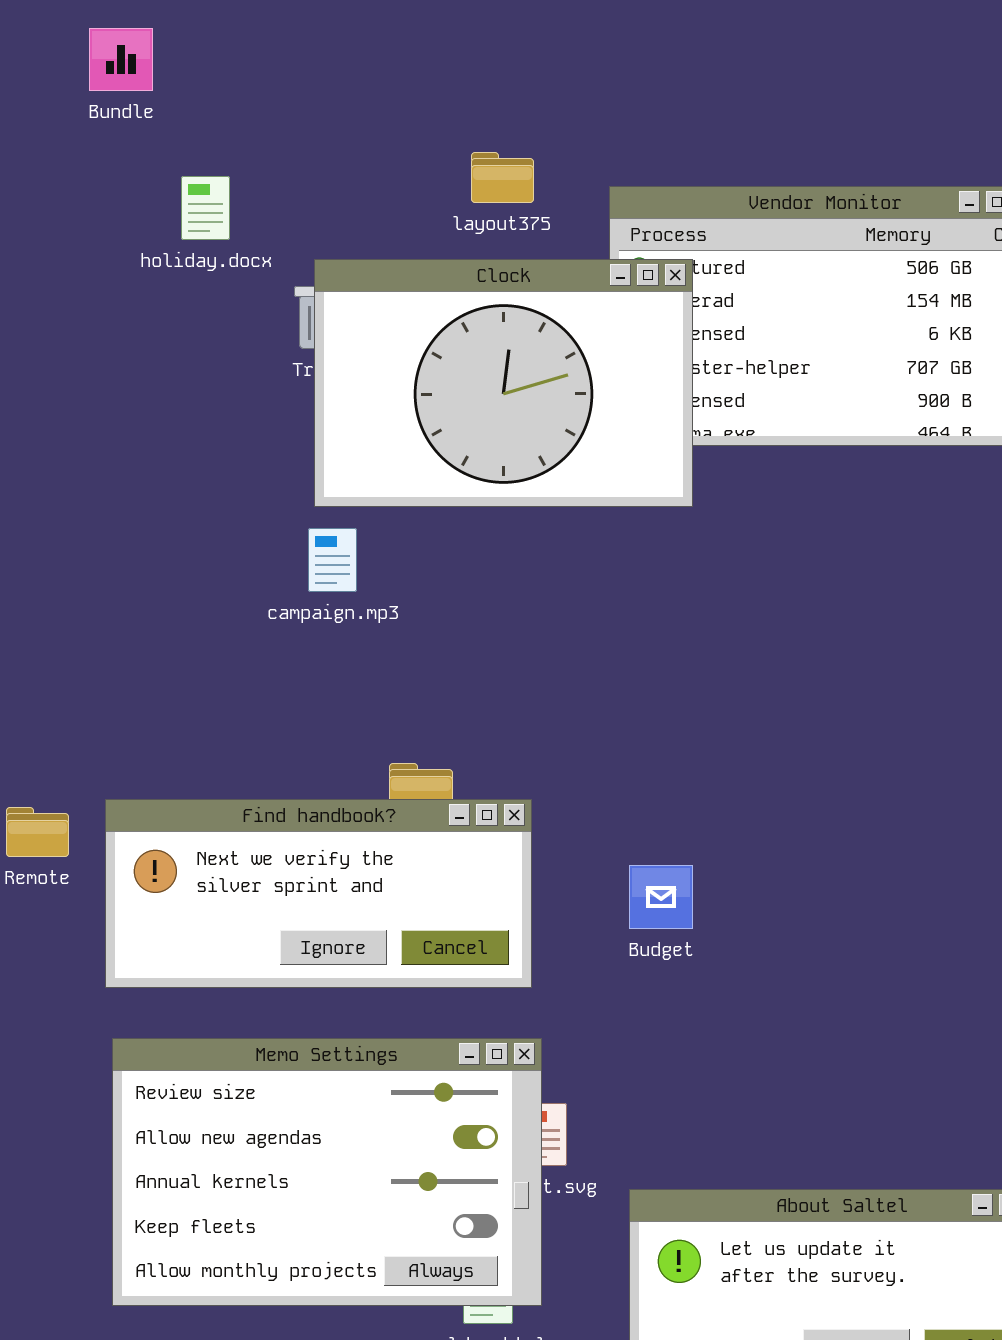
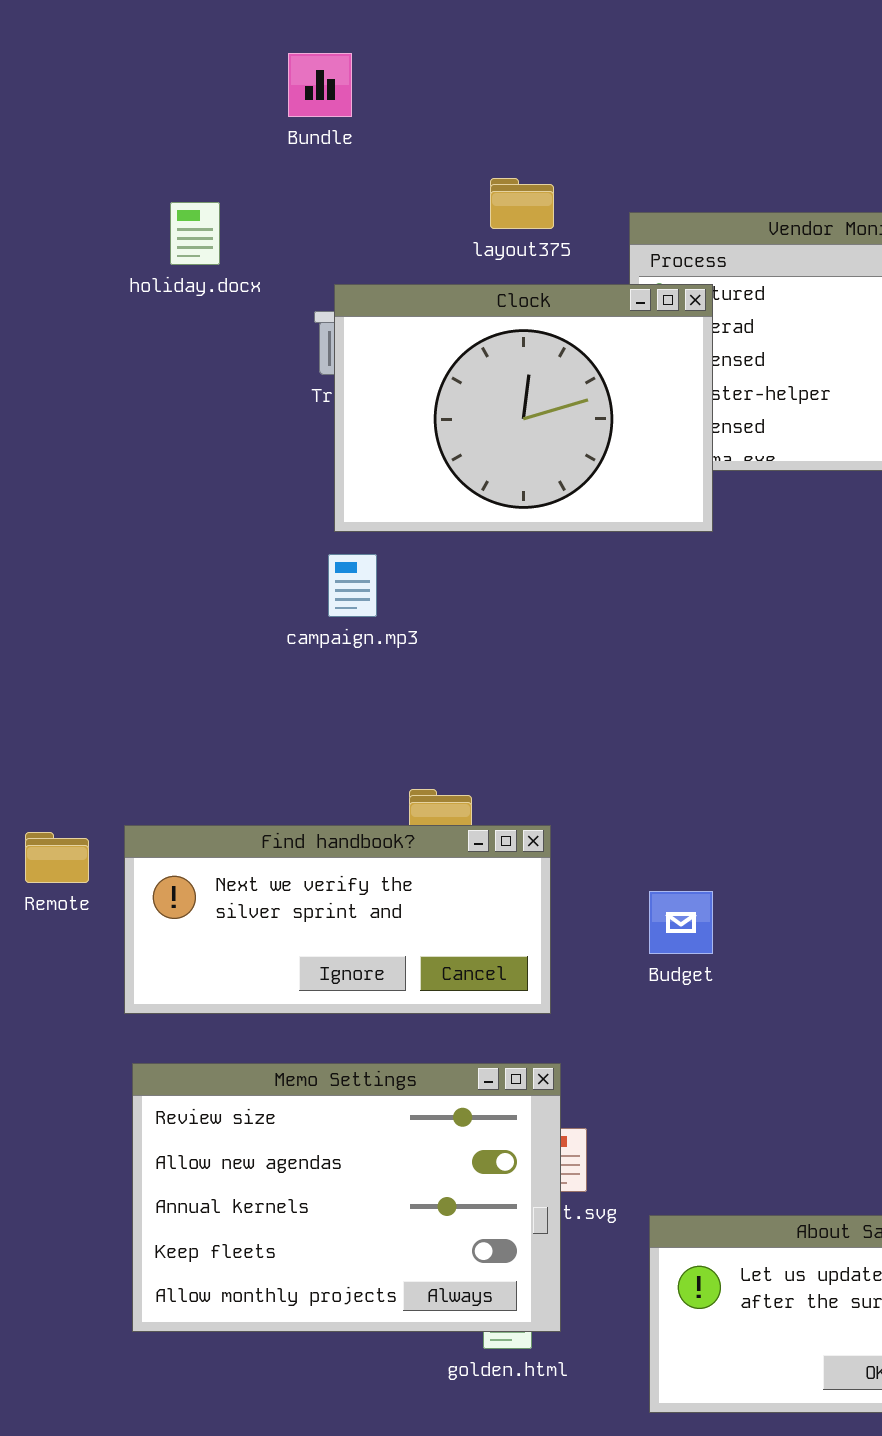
Bundle: [89,28,153,91] -> [288,53,352,117], moved
holiday.docx: [181,176,230,240] -> [170,202,220,265], moved

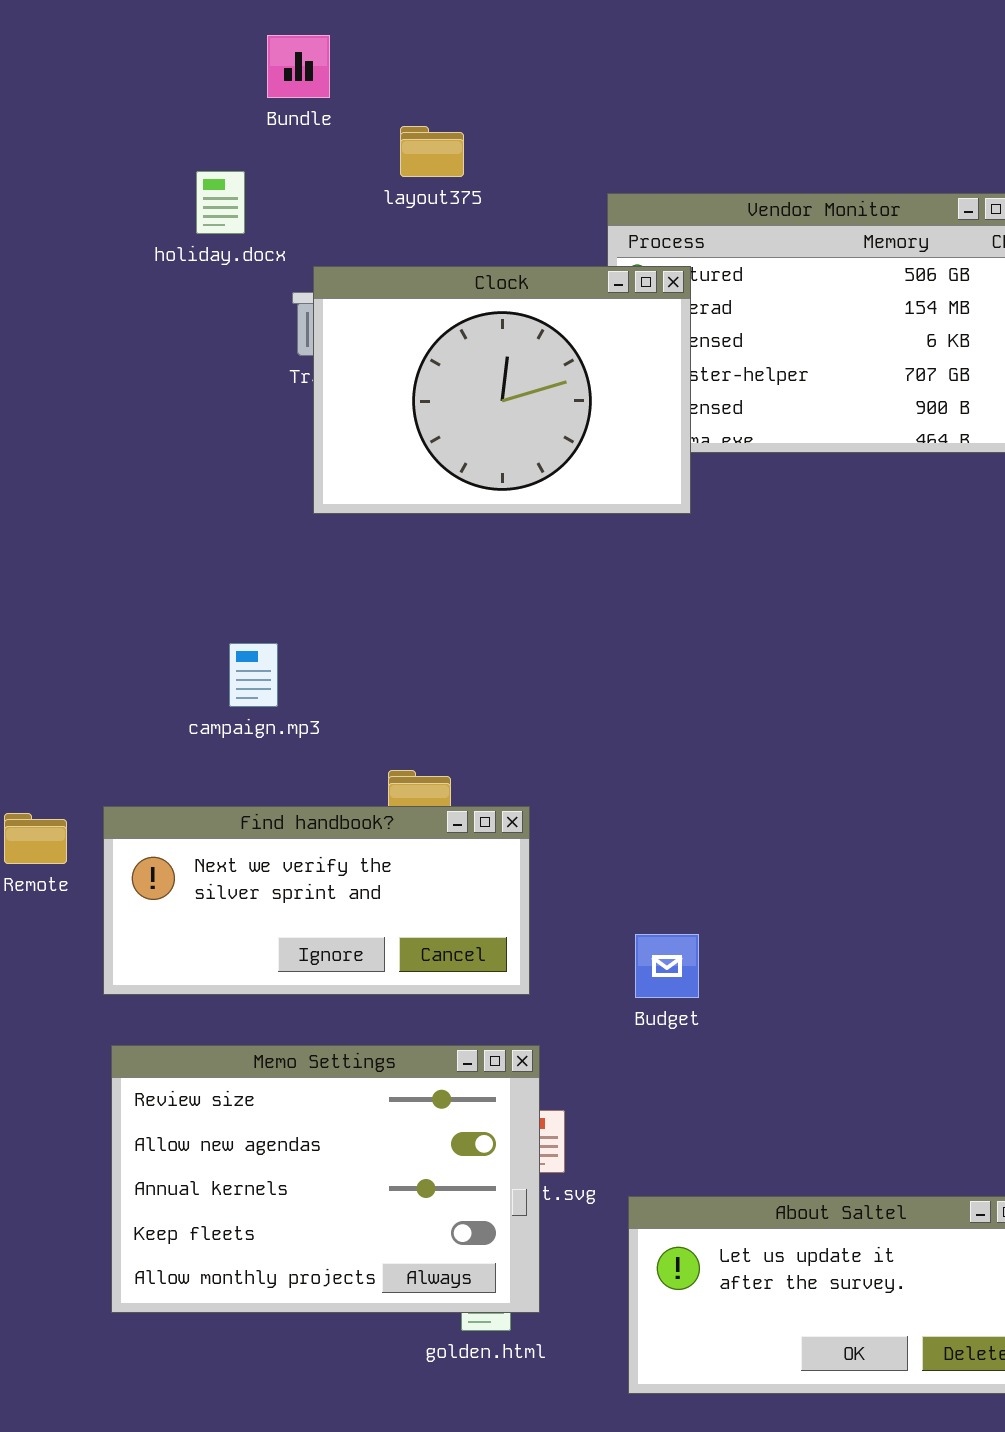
layout375: [490,178,554,229] -> [400,126,464,177], moved
holiday.docx: [170,202,220,265] -> [196,171,245,234], moved
campaign.mp3: [328,554,377,617] -> [229,643,278,707], moved
Budget: [649,891,713,954] -> [635,934,699,998], moved

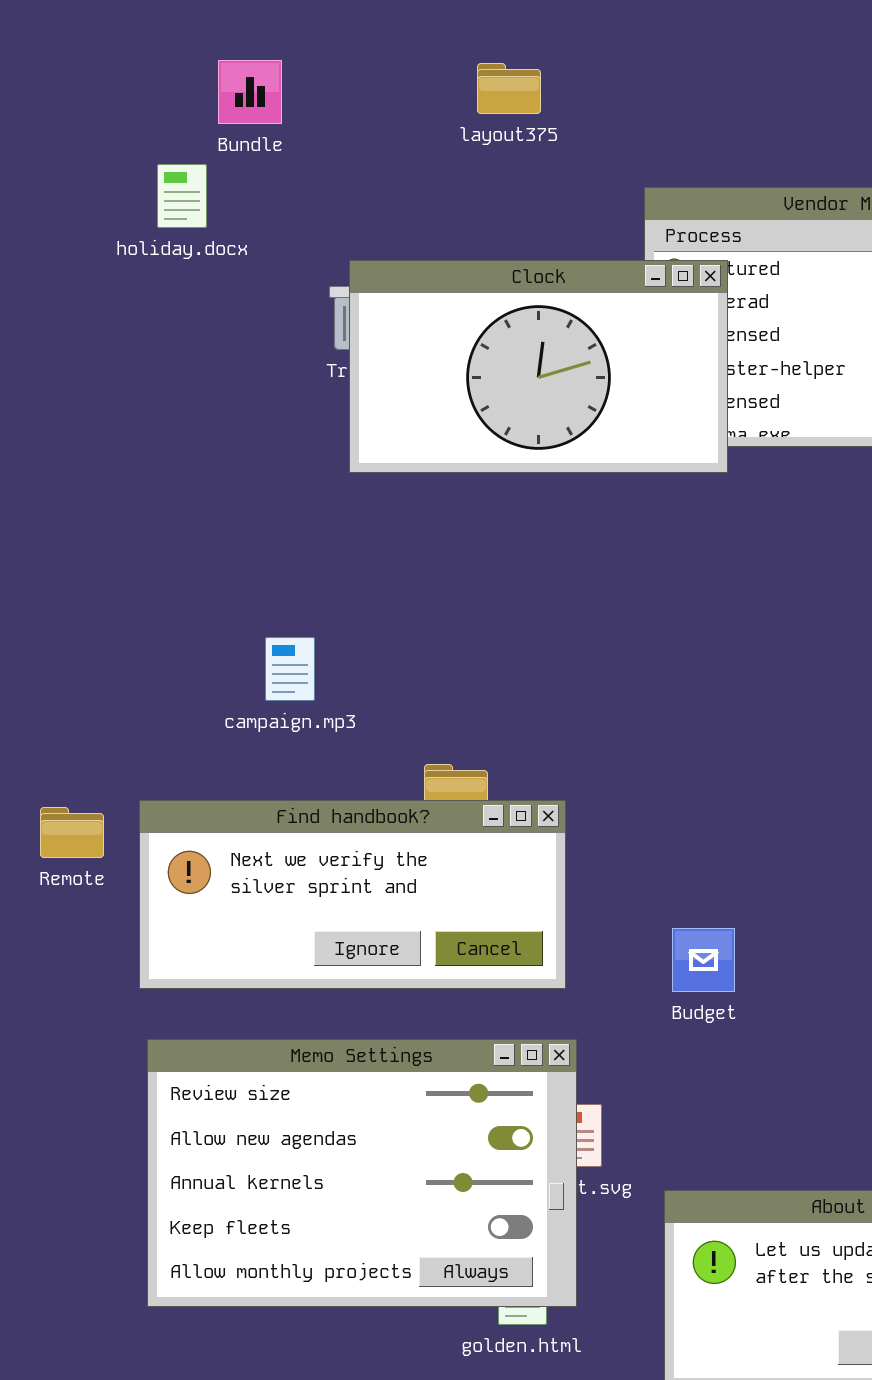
Bundle: [267,35,330,98] -> [218,60,282,124], moved
layout375: [400,126,464,177] -> [477,63,541,114], moved
holiday.docx: [196,171,245,234] -> [157,164,207,228], moved
Clock: [313,266,691,514] -> [349,260,728,473], resized

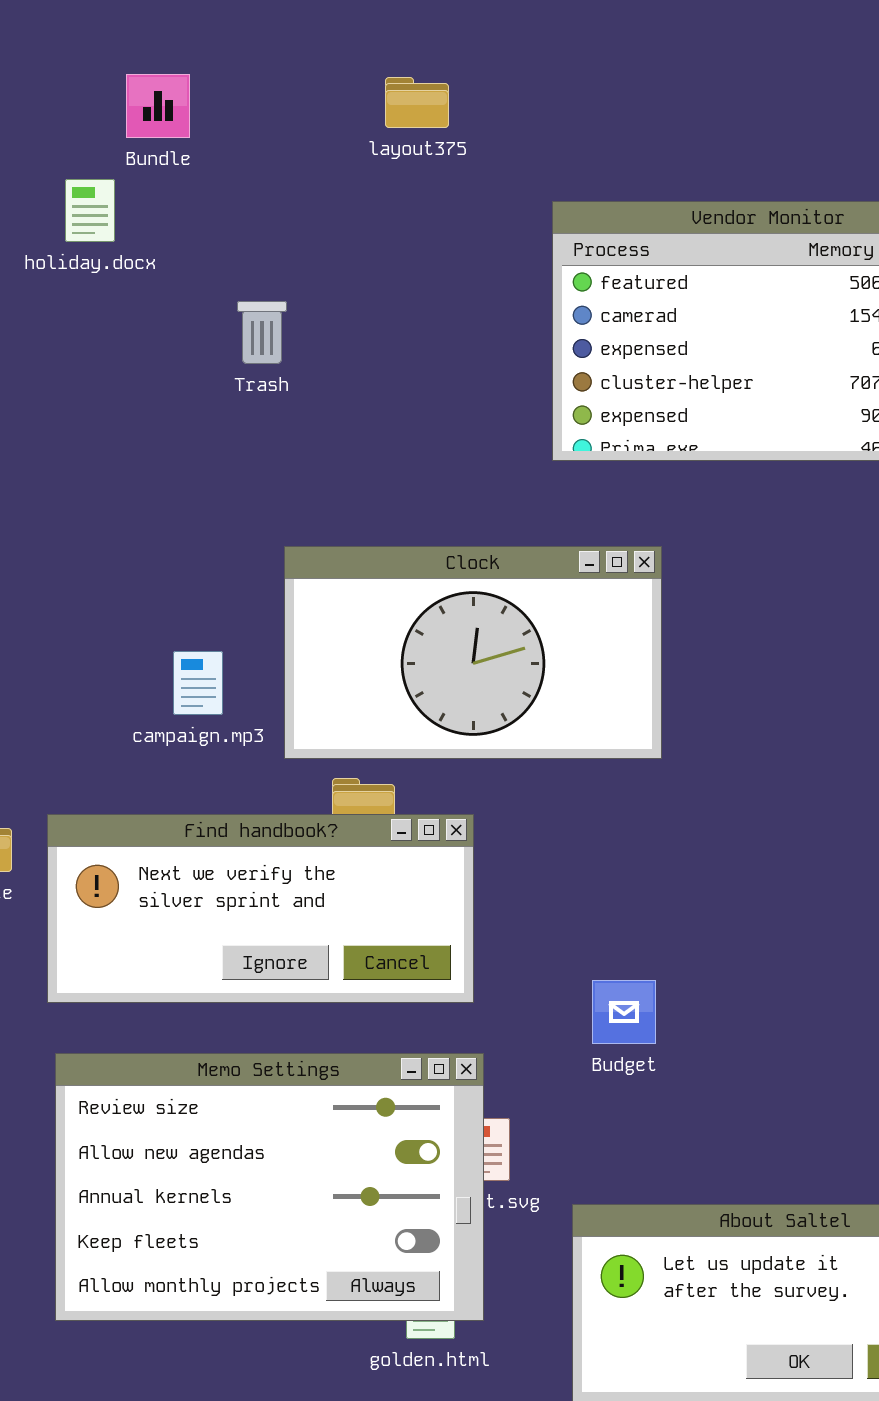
Clock: [349,260,728,473] -> [284,546,662,759], moved
Budget: [672,928,735,992] -> [592,980,656,1044], moved

